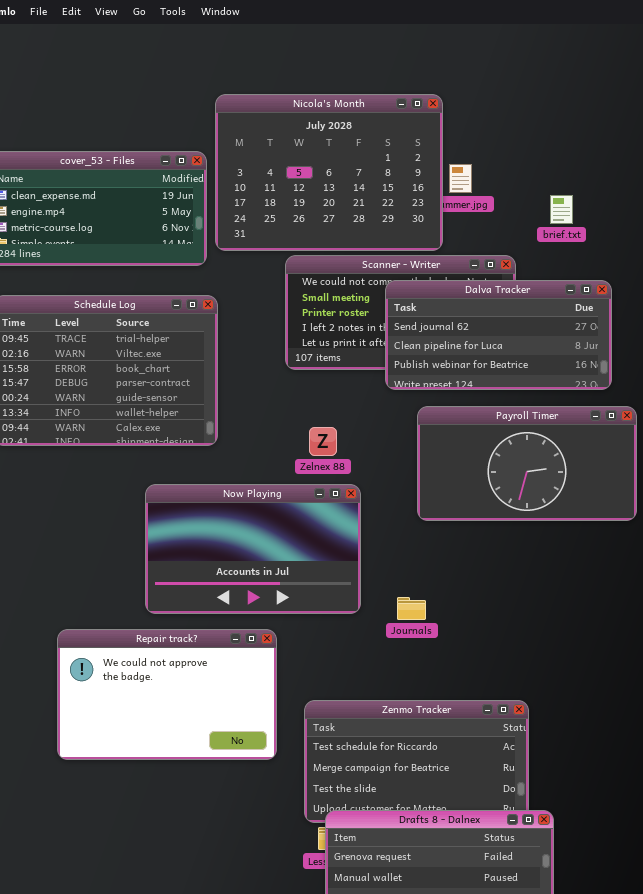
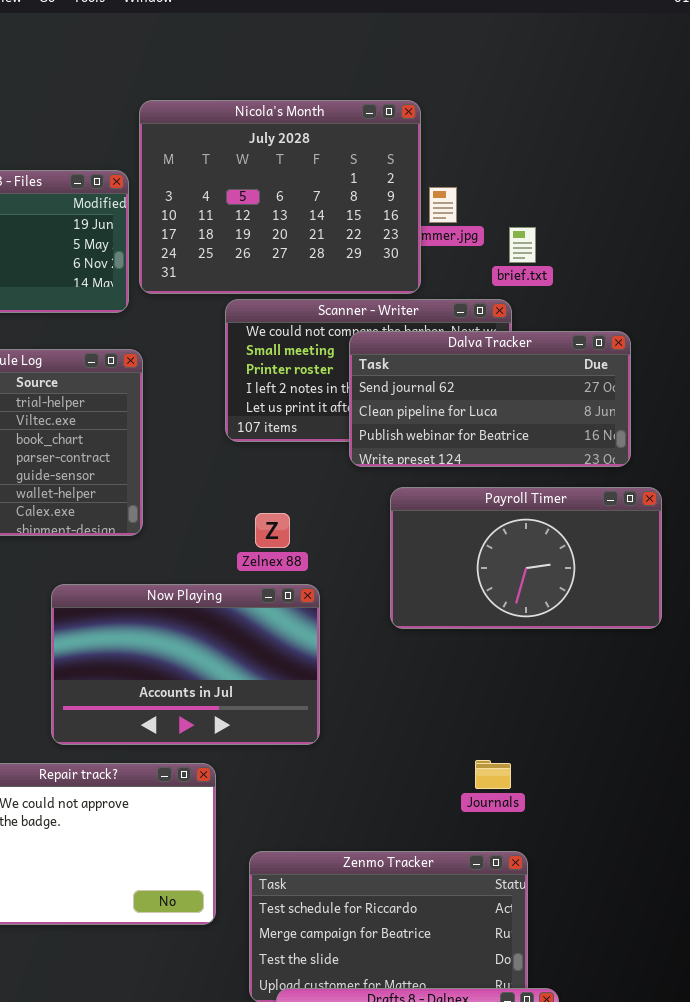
brief.txt: [550,195,573,224] -> [509,227,536,263], moved
Journals: [397,597,426,620] -> [475,760,511,789], moved

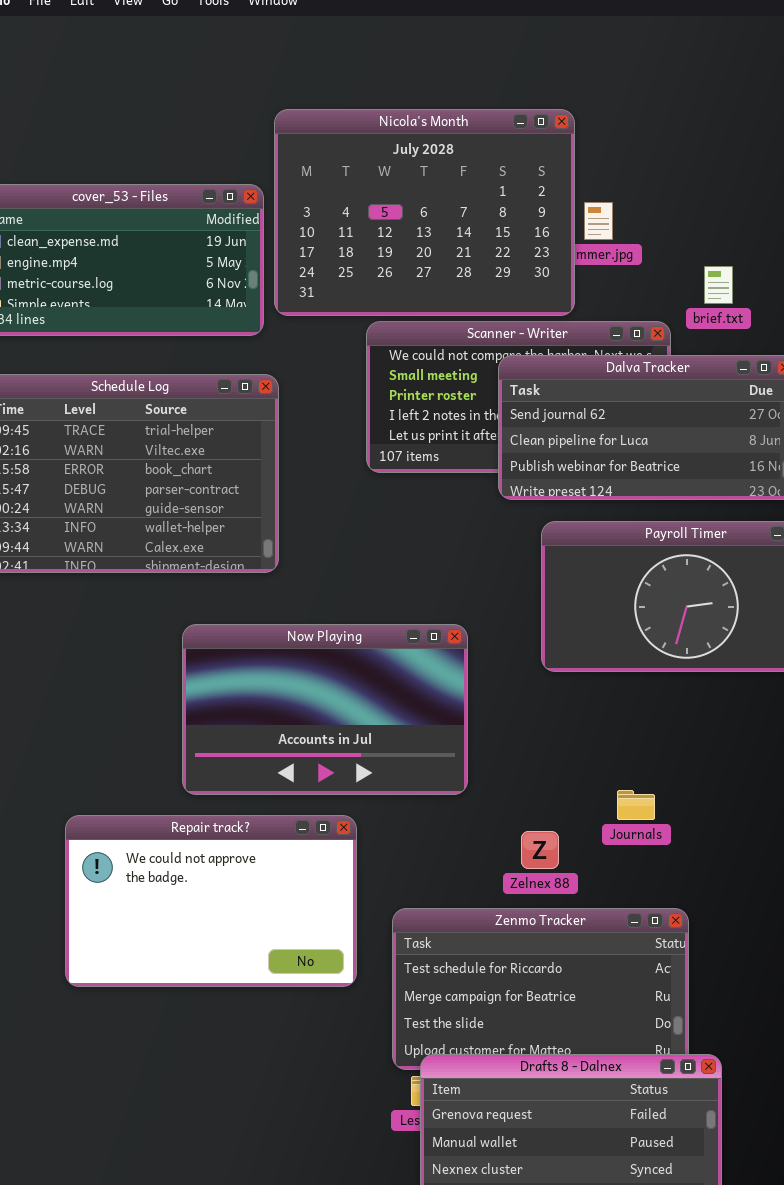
brief.txt: [509,227,536,263] -> [704,266,733,304], moved
Zelnex 88: [255,513,290,548] -> [521,831,559,869], moved
Journals: [475,760,511,789] -> [617,790,655,820], moved

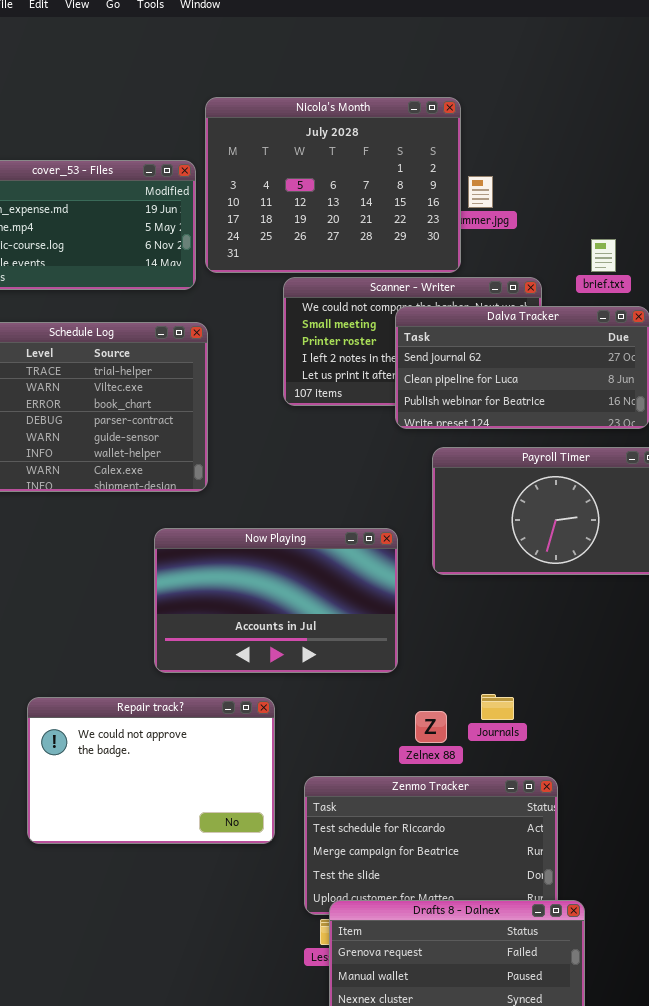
brief.txt: [704,266,733,304] -> [591,239,616,272], moved
Now Playing: [182,624,468,795] -> [154,528,398,673], moved
Journals: [617,790,655,820] -> [481,694,514,720], moved

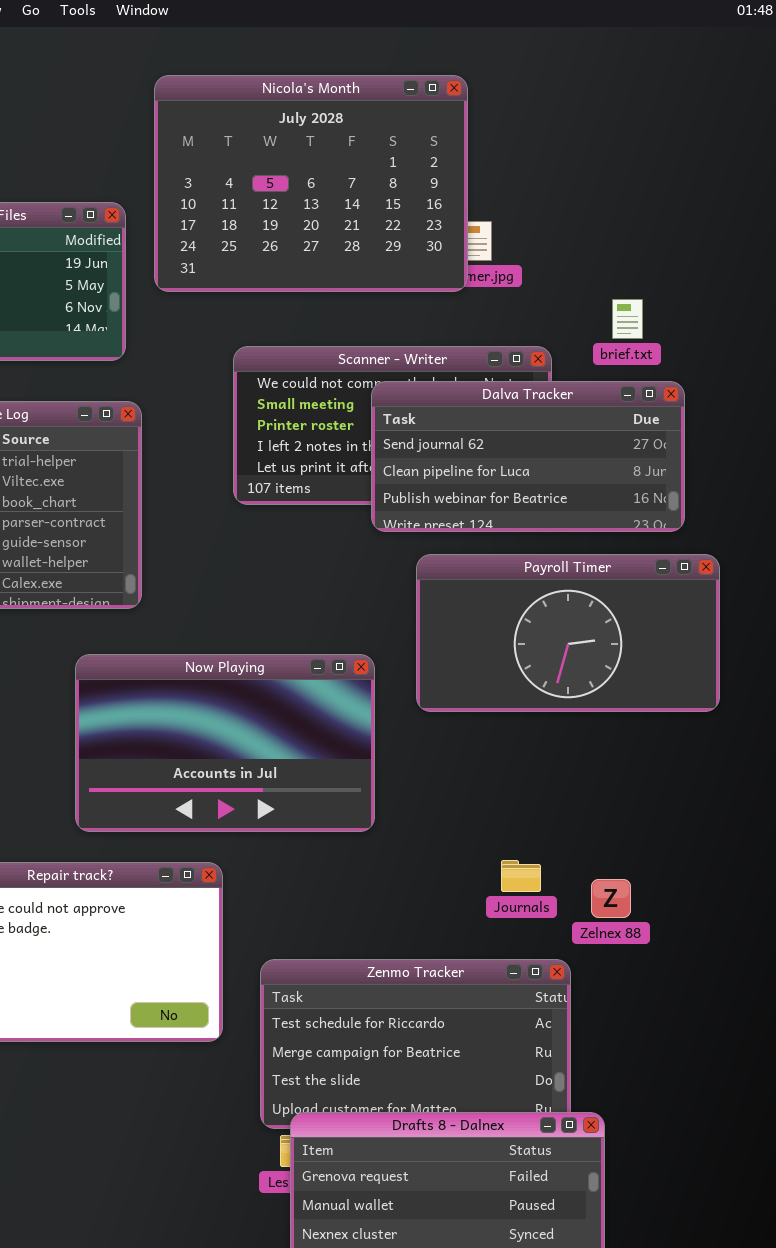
Nicola's Month: [205,97,461,273] -> [154,75,468,292], moved
Journals: [481,694,514,720] -> [501,860,541,892], moved
Zelnex 88: [415,711,447,743] -> [591,879,631,918], moved

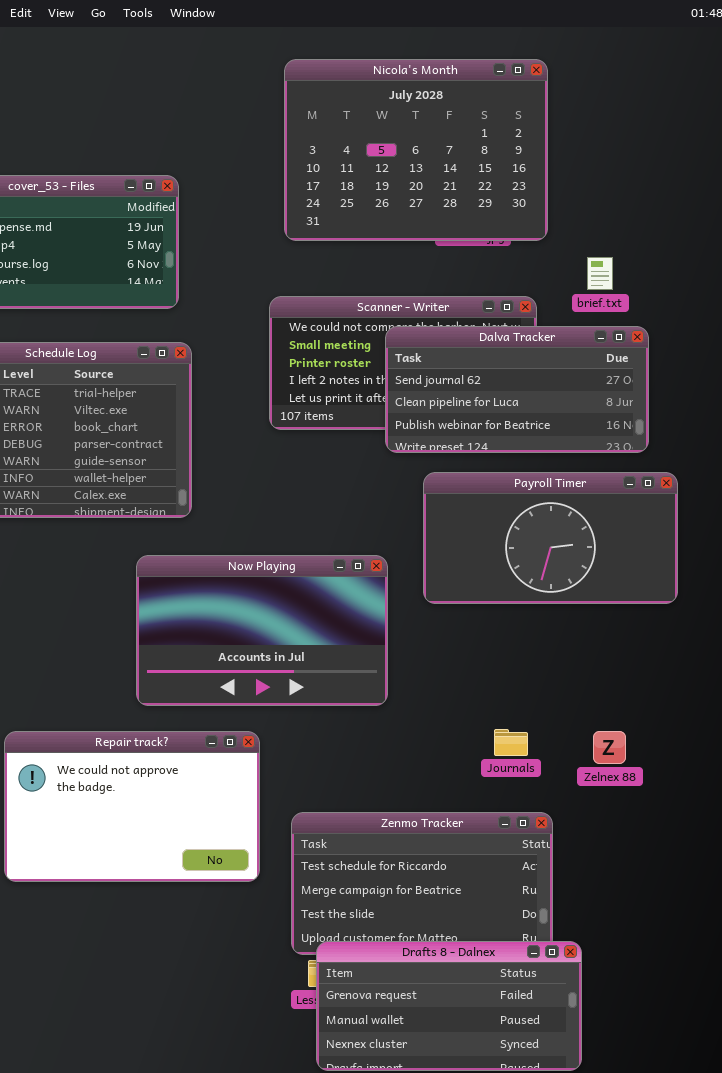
Nicola's Month: [154,75,468,292] -> [284,59,548,241], moved
Zelnex 88: [591,879,631,918] -> [593,731,626,764], moved

